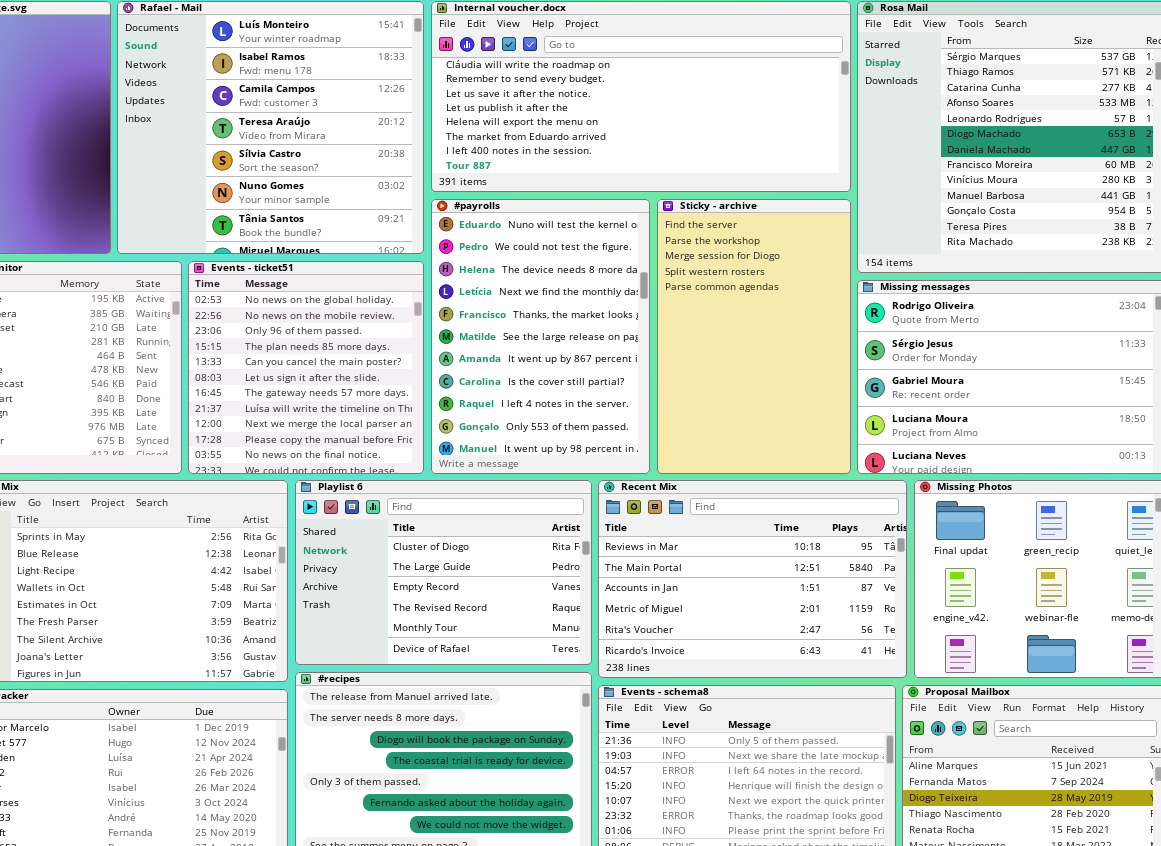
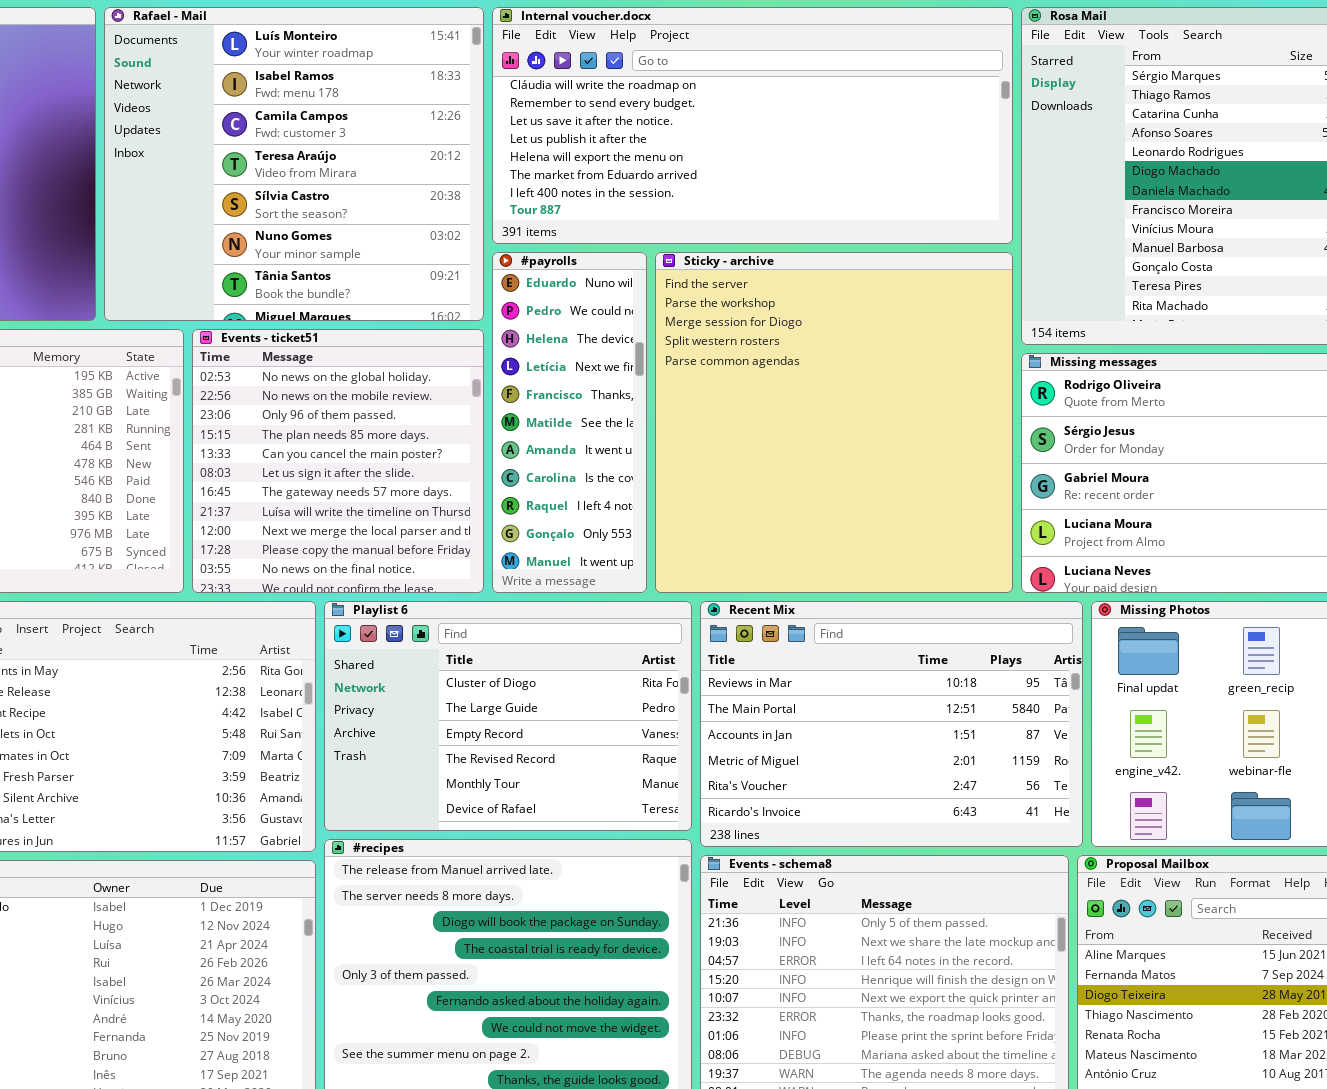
#payrolls: [431,199,650,474] -> [492,252,647,593], resized
Sticky - archive: [657,199,851,474] -> [655,252,1013,593], resized

